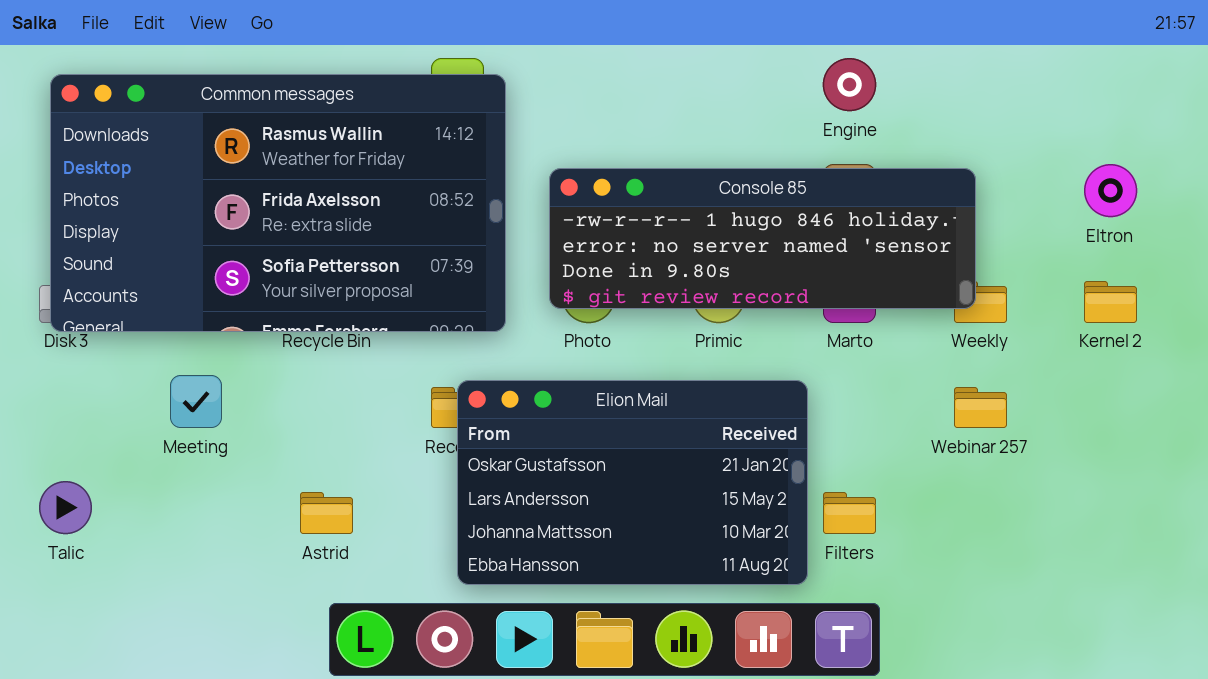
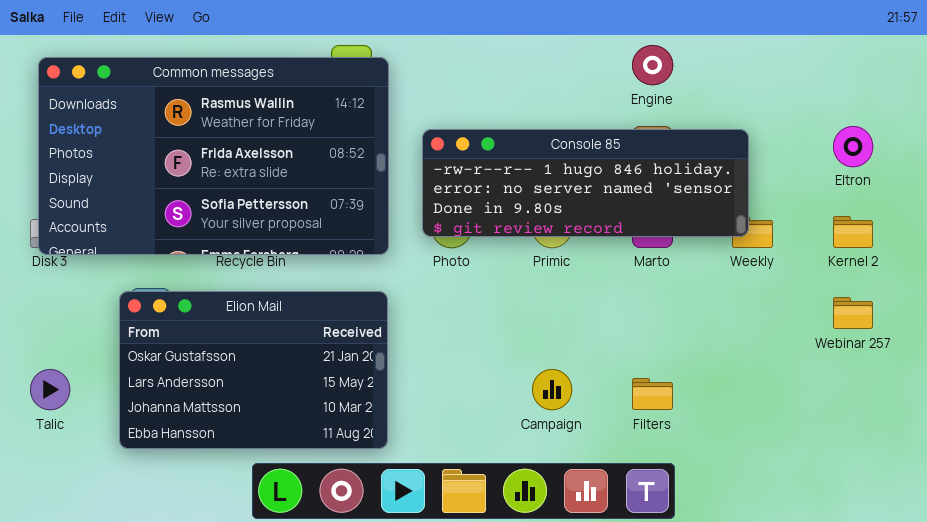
Elion Mail: [457,380,808,585] -> [119,291,388,449], moved
Webinar 257: [954,387,1007,428] -> [833,297,873,329], moved

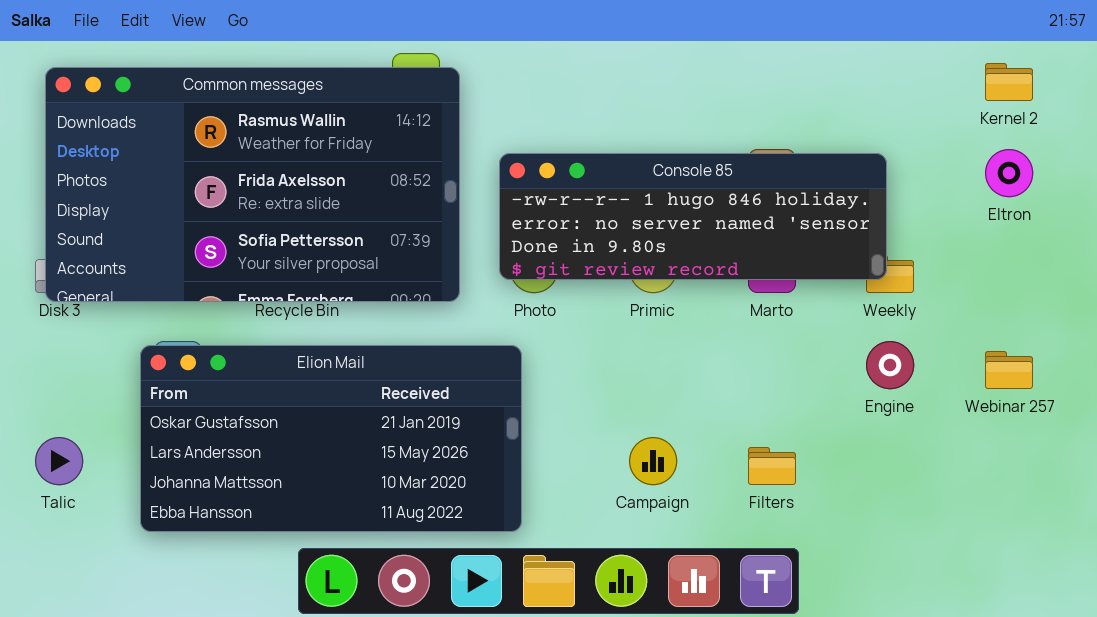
Engine: [632,45,673,85] -> [866,341,914,389], moved
Kernel 2: [833,216,873,248] -> [985,63,1033,101], moved
Elion Mail: [119,291,388,449] -> [140,345,522,532], resized

